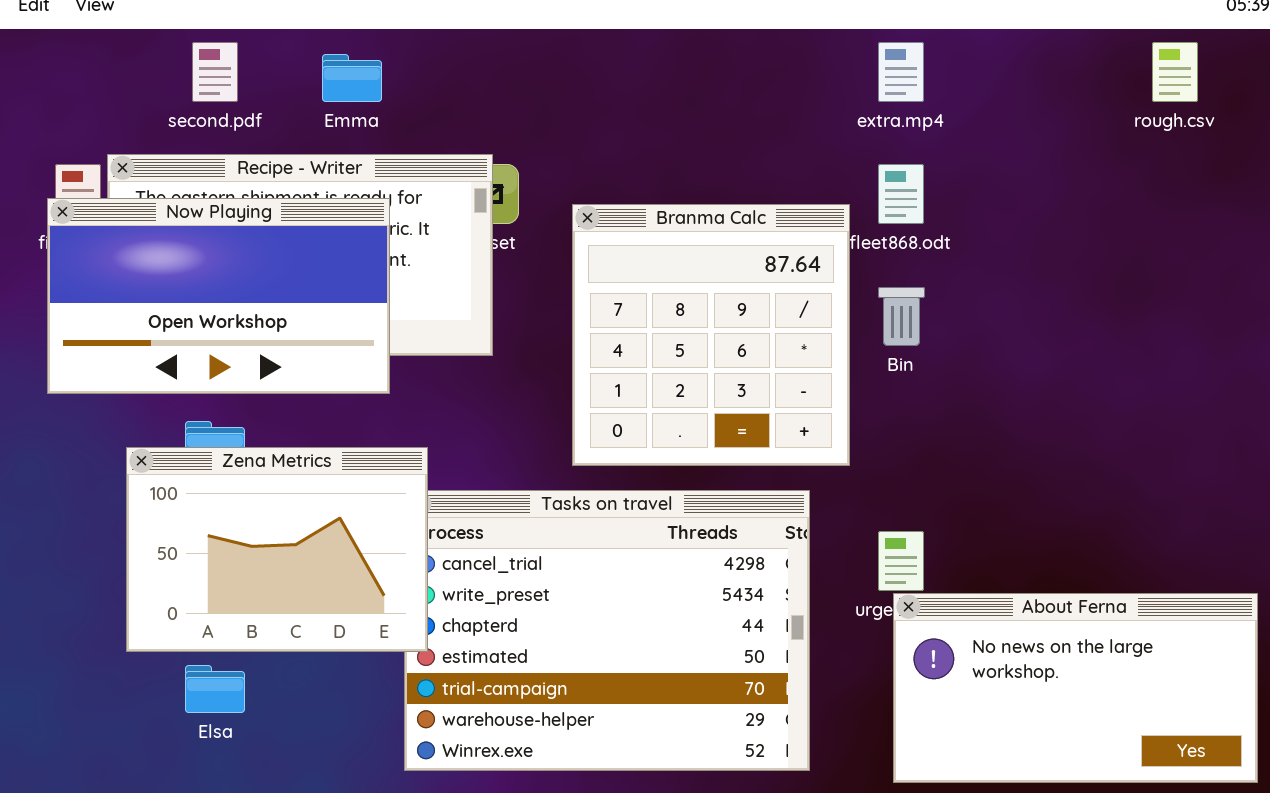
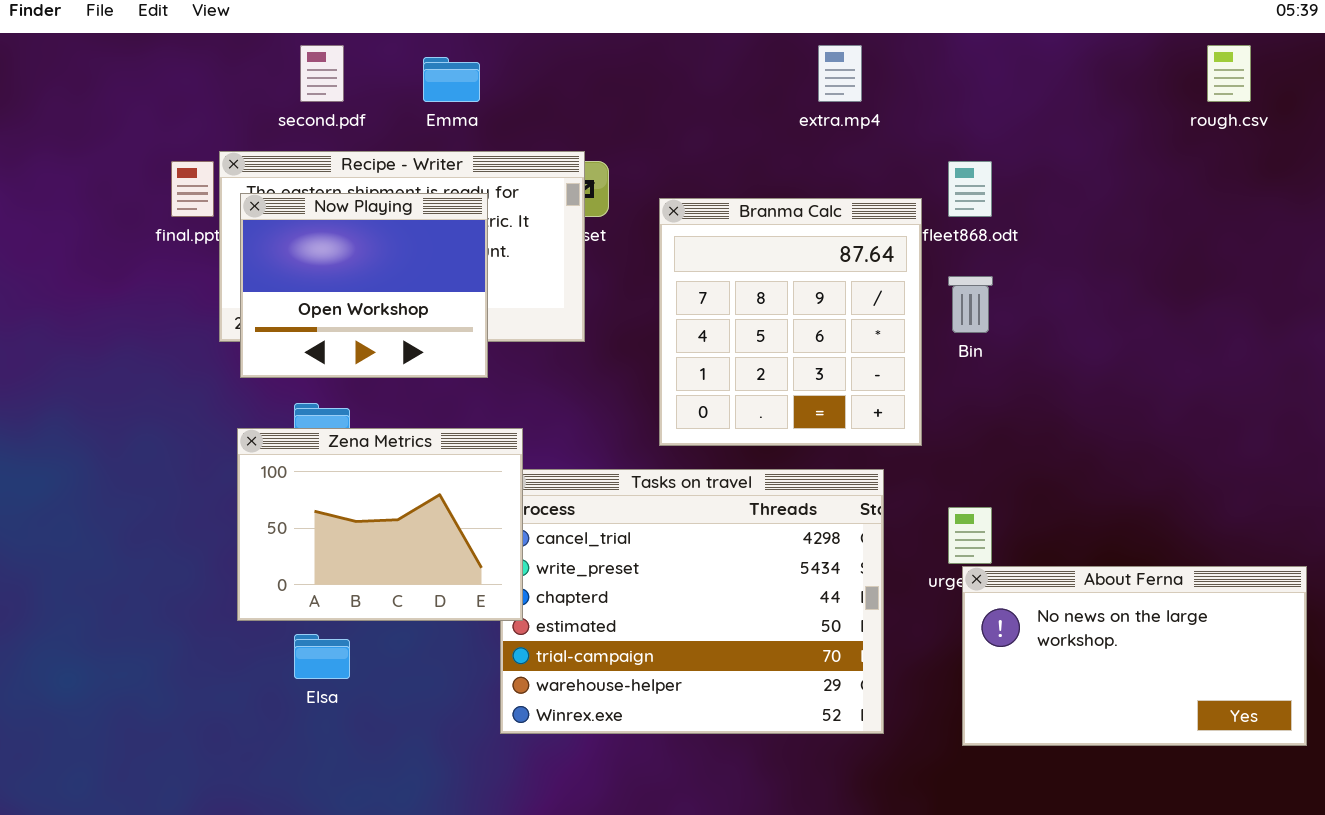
extra.mp4: [878,42,924,102] -> [818,45,862,102], moved
Now Playing: [47,198,390,394] -> [240,193,488,378], resized

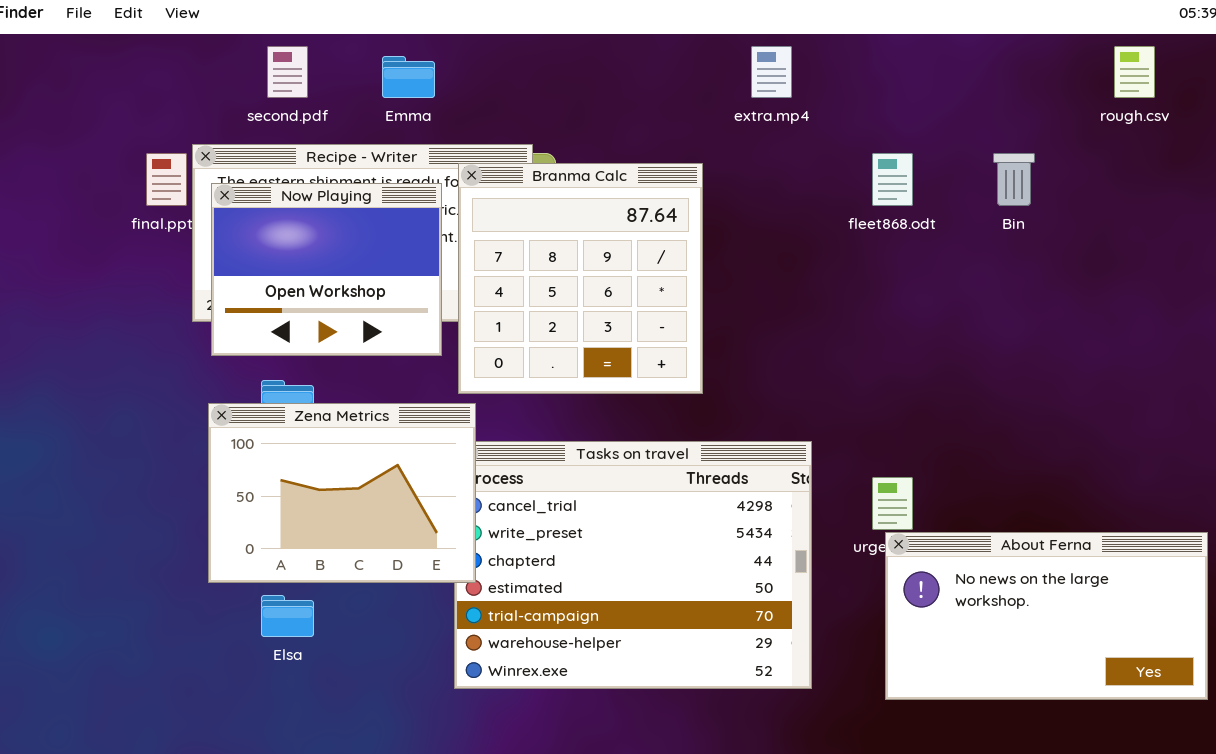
Branma Calc: [659,198,922,446] -> [458,163,703,394], moved
Bin: [948,276,993,333] -> [993,153,1035,206], moved

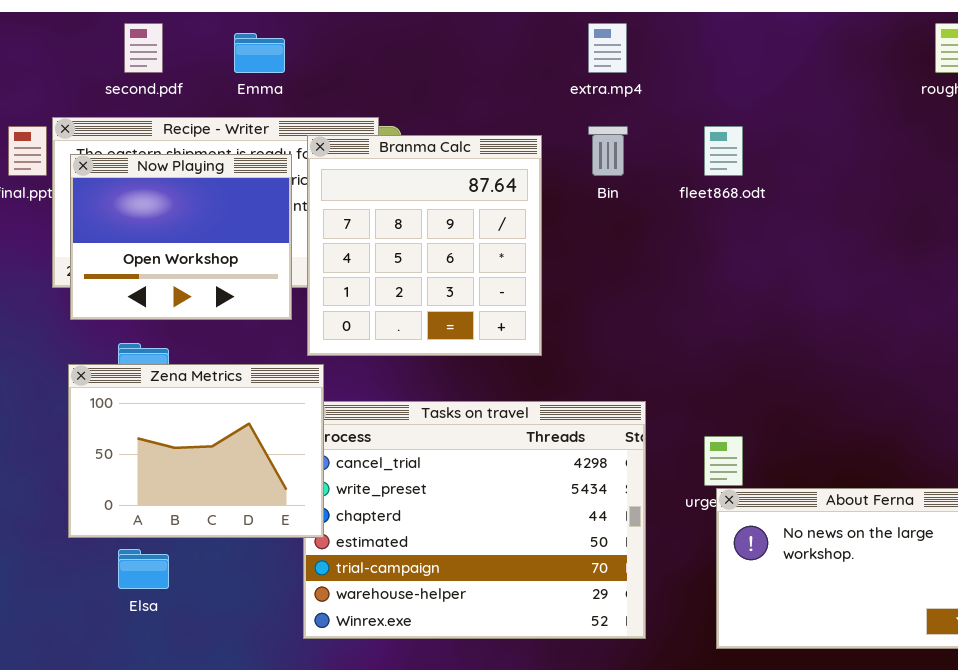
Bin: [993,153,1035,206] -> [588,126,628,176], moved

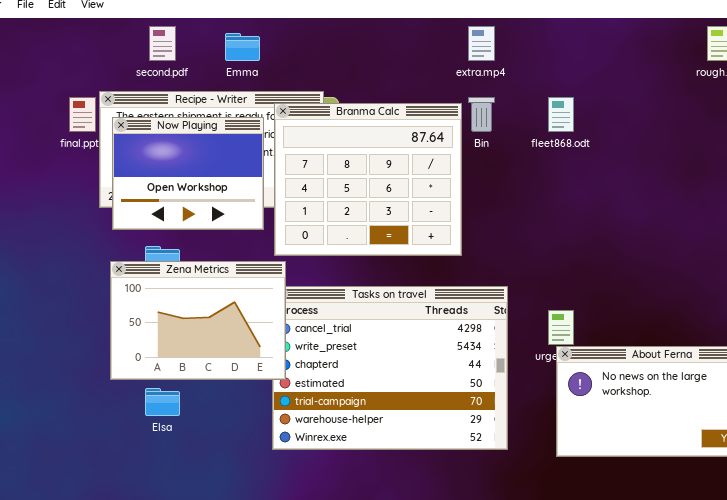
Branma Calc: [307,135,542,356] -> [274,103,462,256], resized

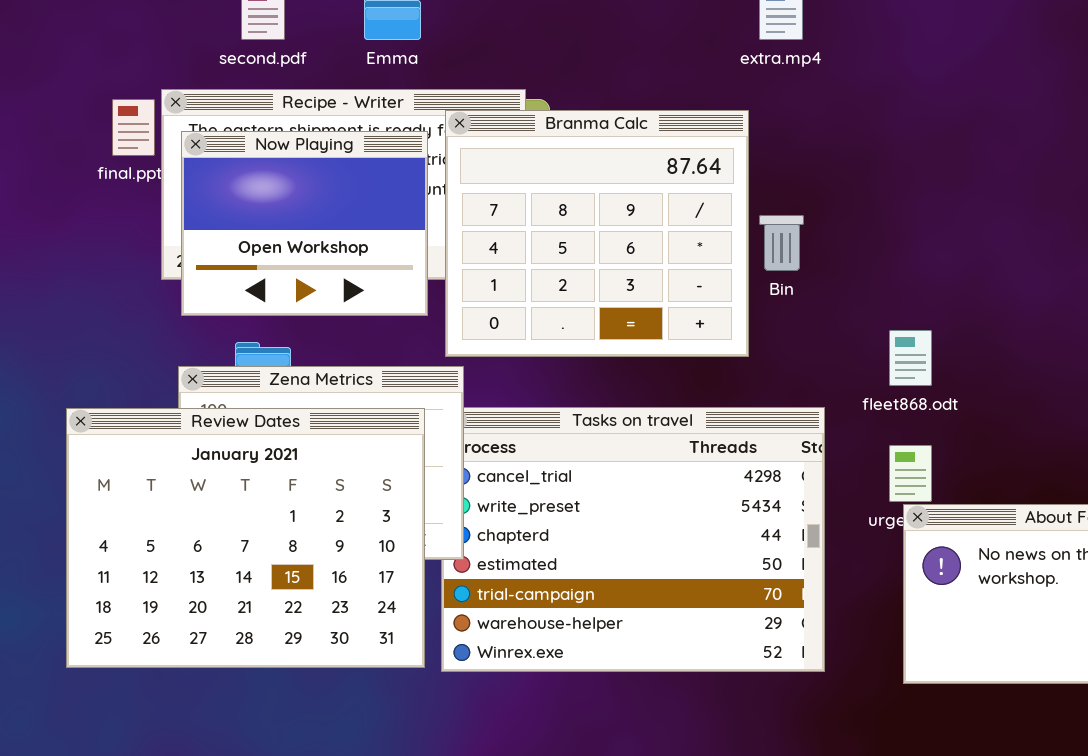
Bin: [468,97,495,132] -> [759,215,804,271], moved
fleet868.odt: [548,97,574,132] -> [889,330,932,386], moved
Review Dates: none -> [66,408,425,668], opened

